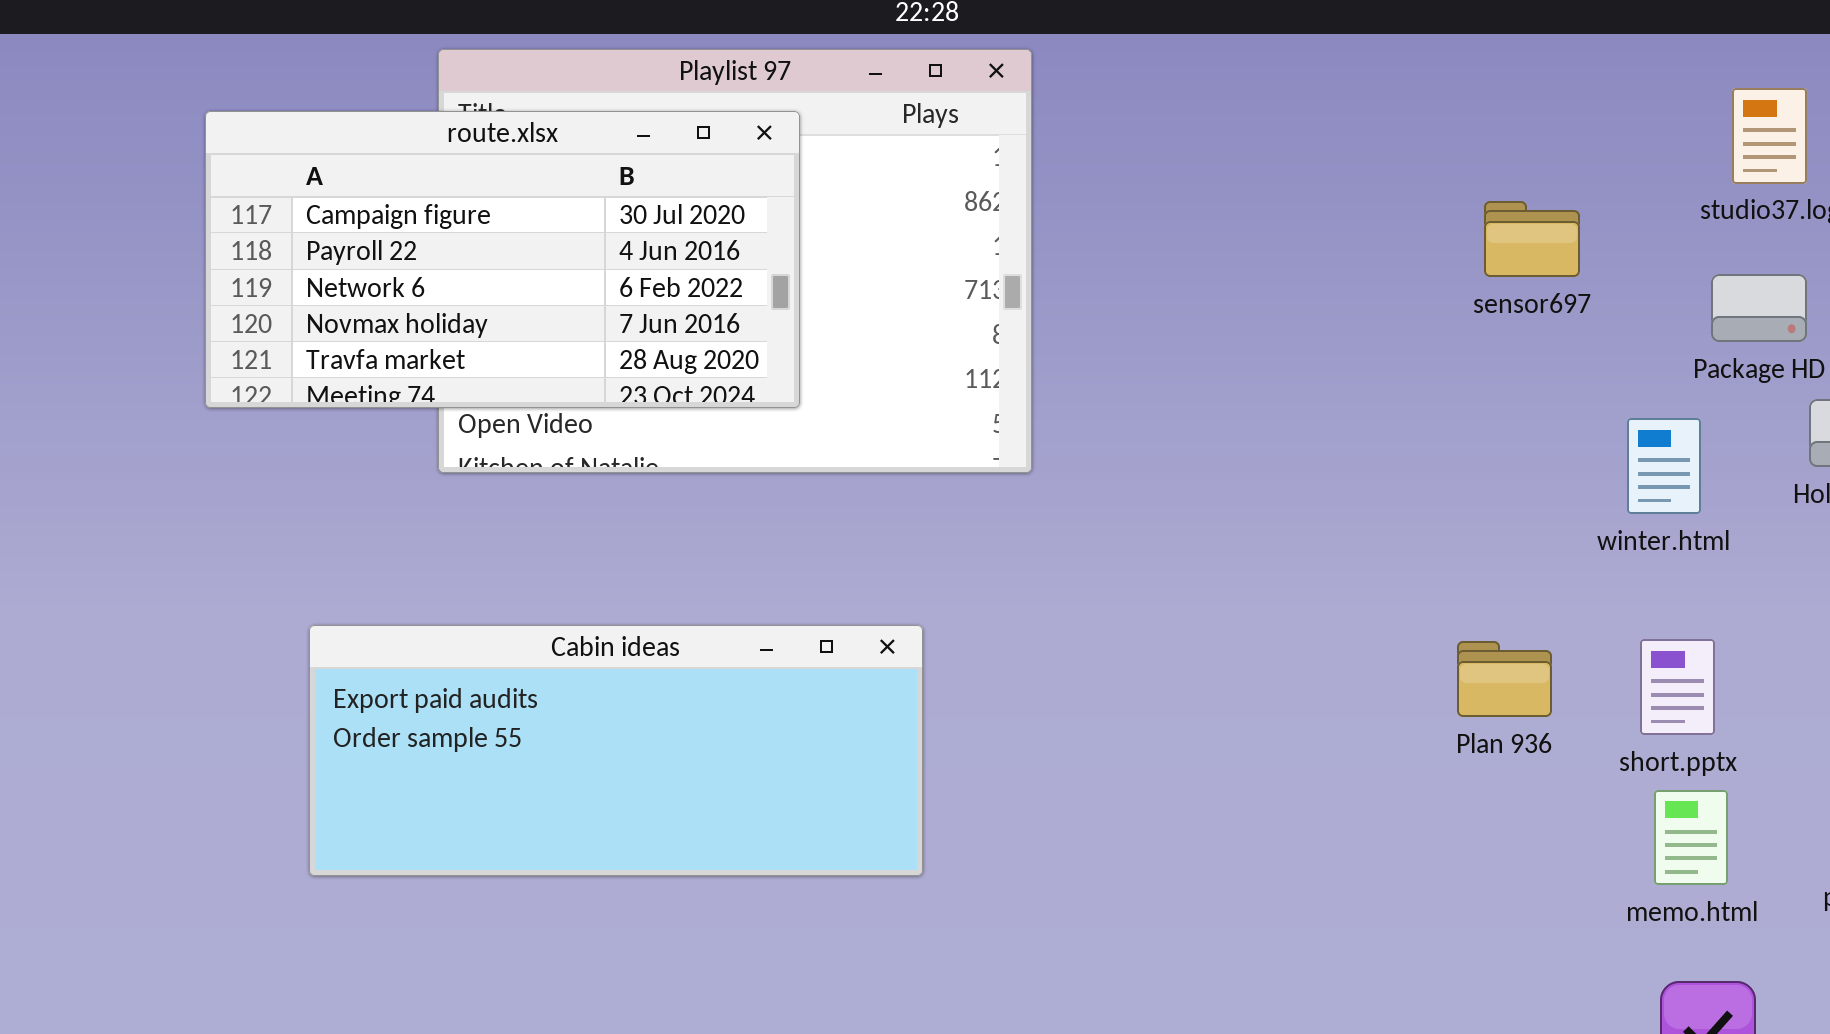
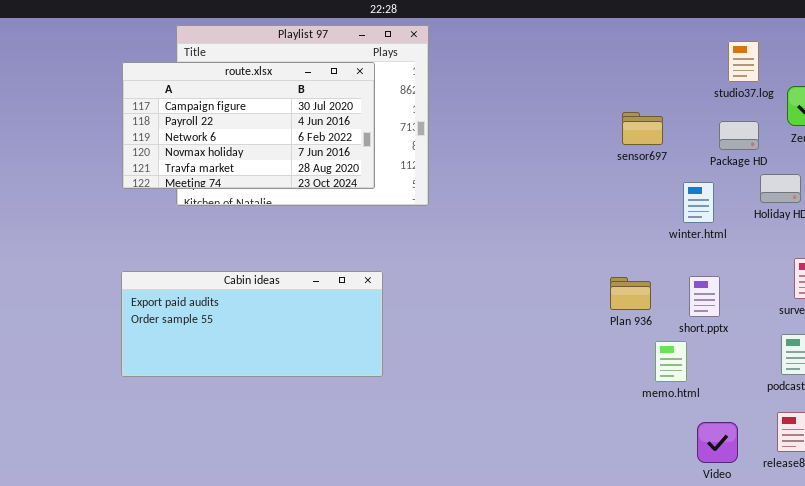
route.xlsx: [205,111,800,408] -> [122,62,375,189], moved
sensor697: [1484,201,1580,277] -> [622,112,663,145], moved
memo.html: [1654,790,1728,885] -> [655,341,687,382], moved

